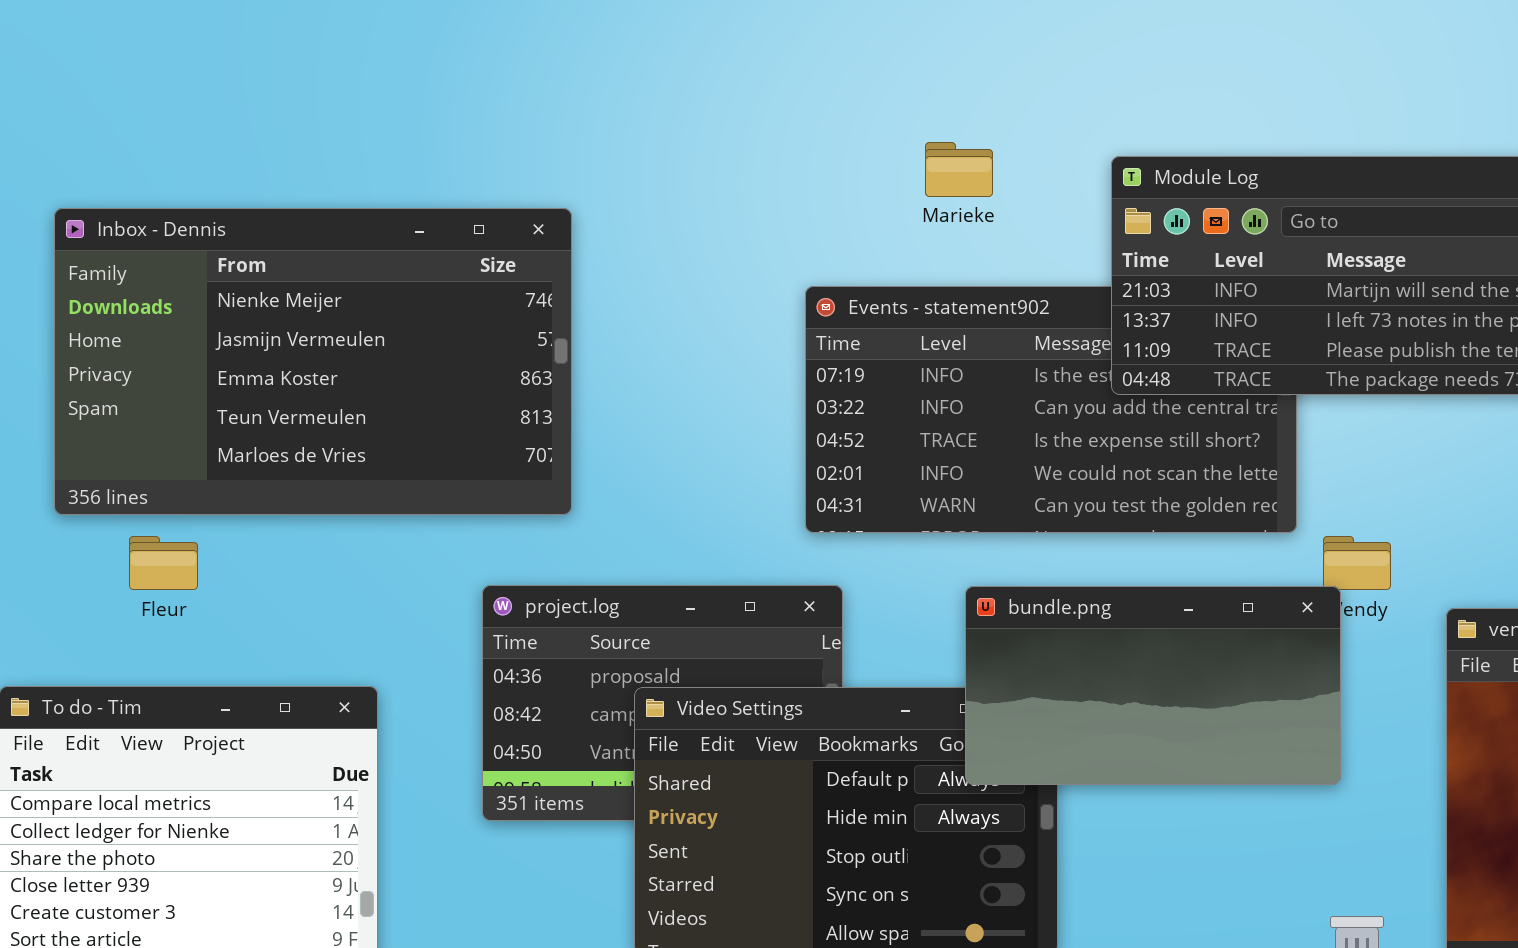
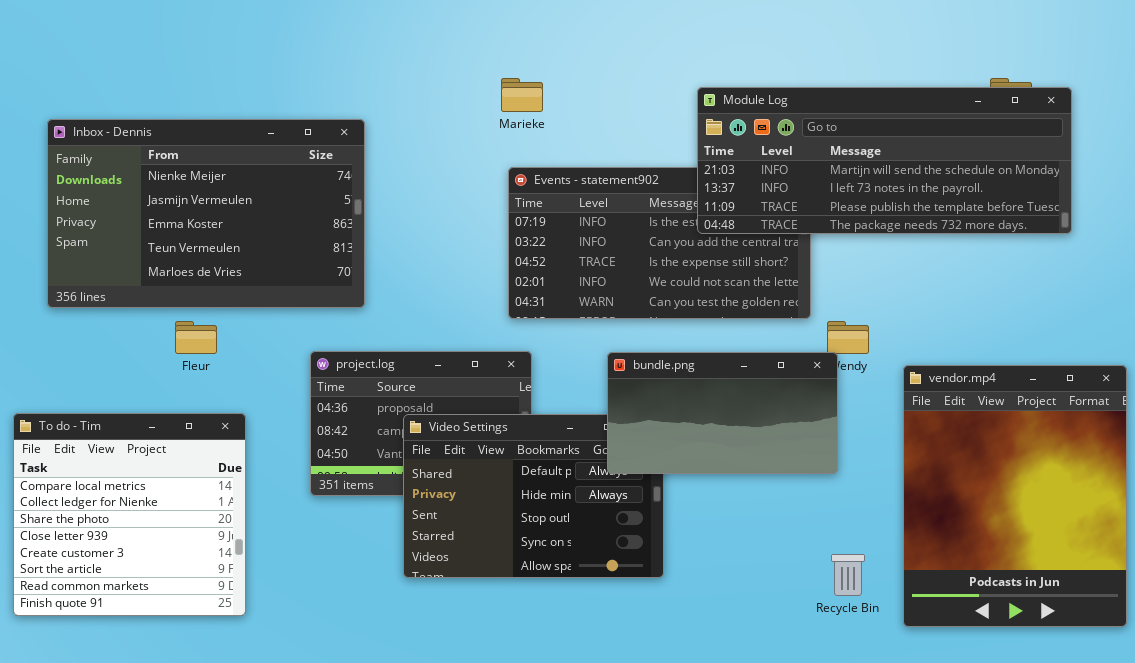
Marieke: [925,142,993,197] -> [501,78,543,112], moved
Fleur: [129,536,198,590] -> [175,321,217,354], moved

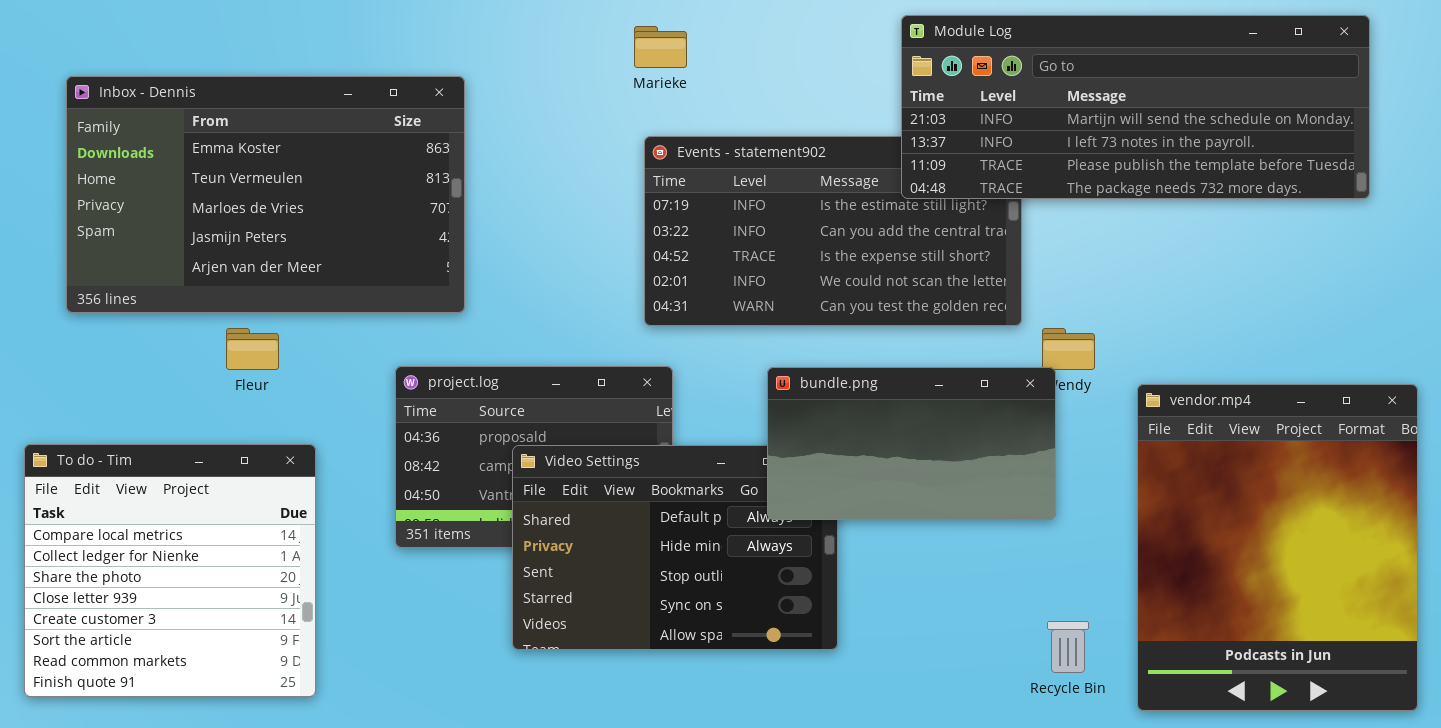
Module Log: [697,87,1072,234] -> [901,15,1370,199], moved
Inbox - Dennis: [47,119,365,308] -> [66,76,465,313], scrolled down 2 rows

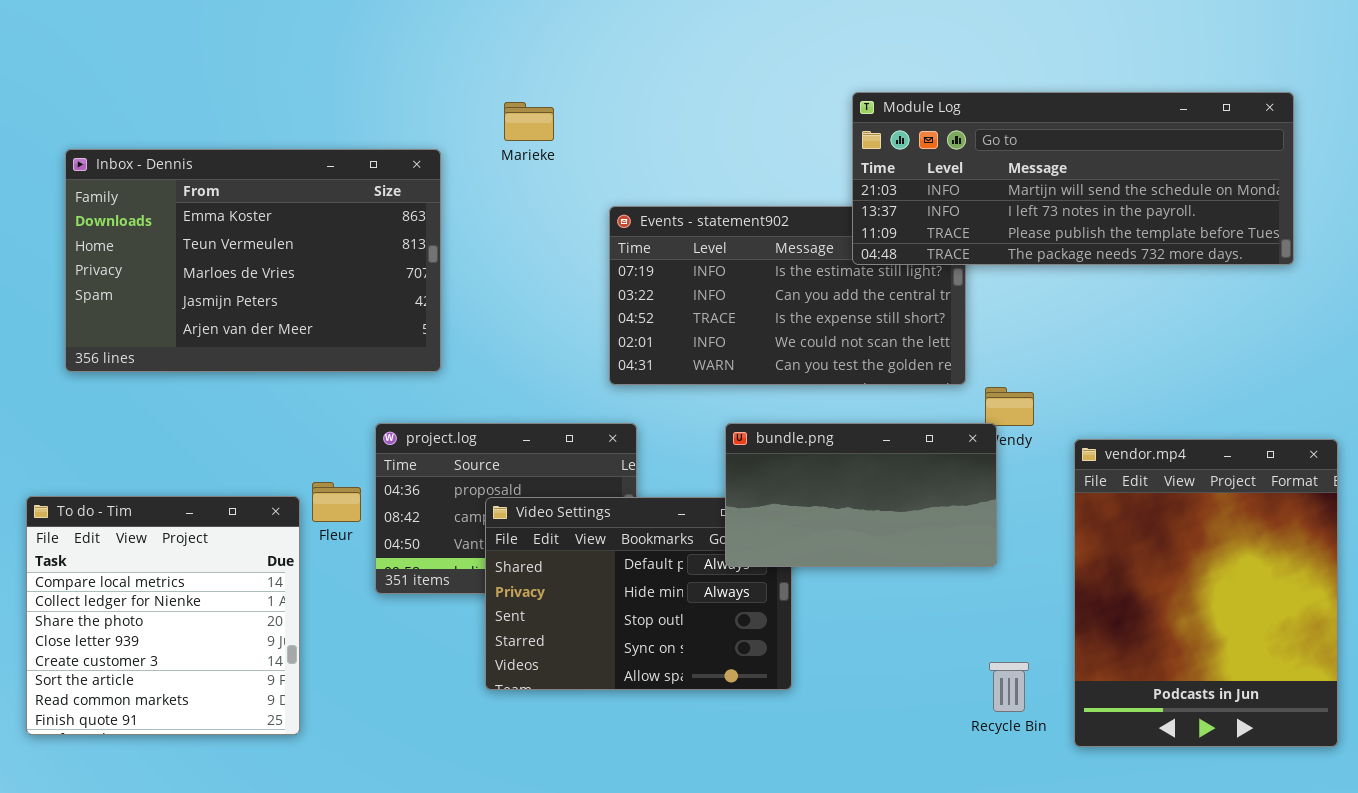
Marieke: [634,26,687,68] -> [504,102,554,141], moved
Fleur: [226,328,279,370] -> [312,482,361,522], moved

